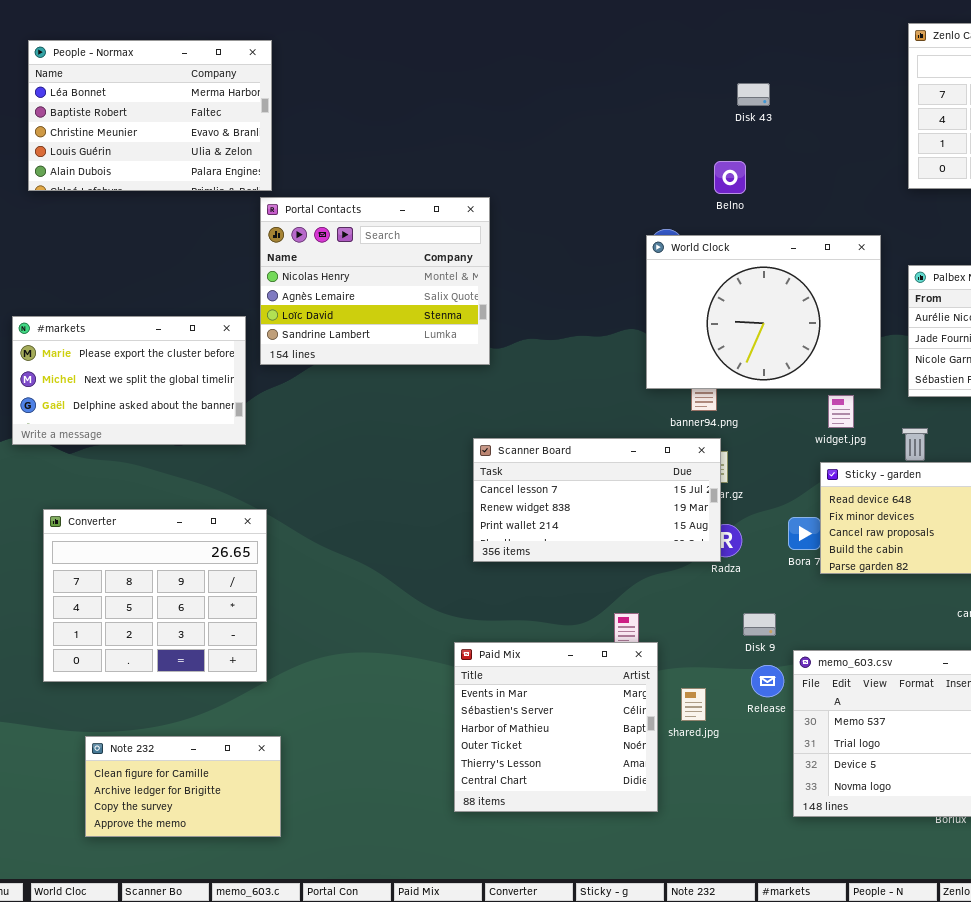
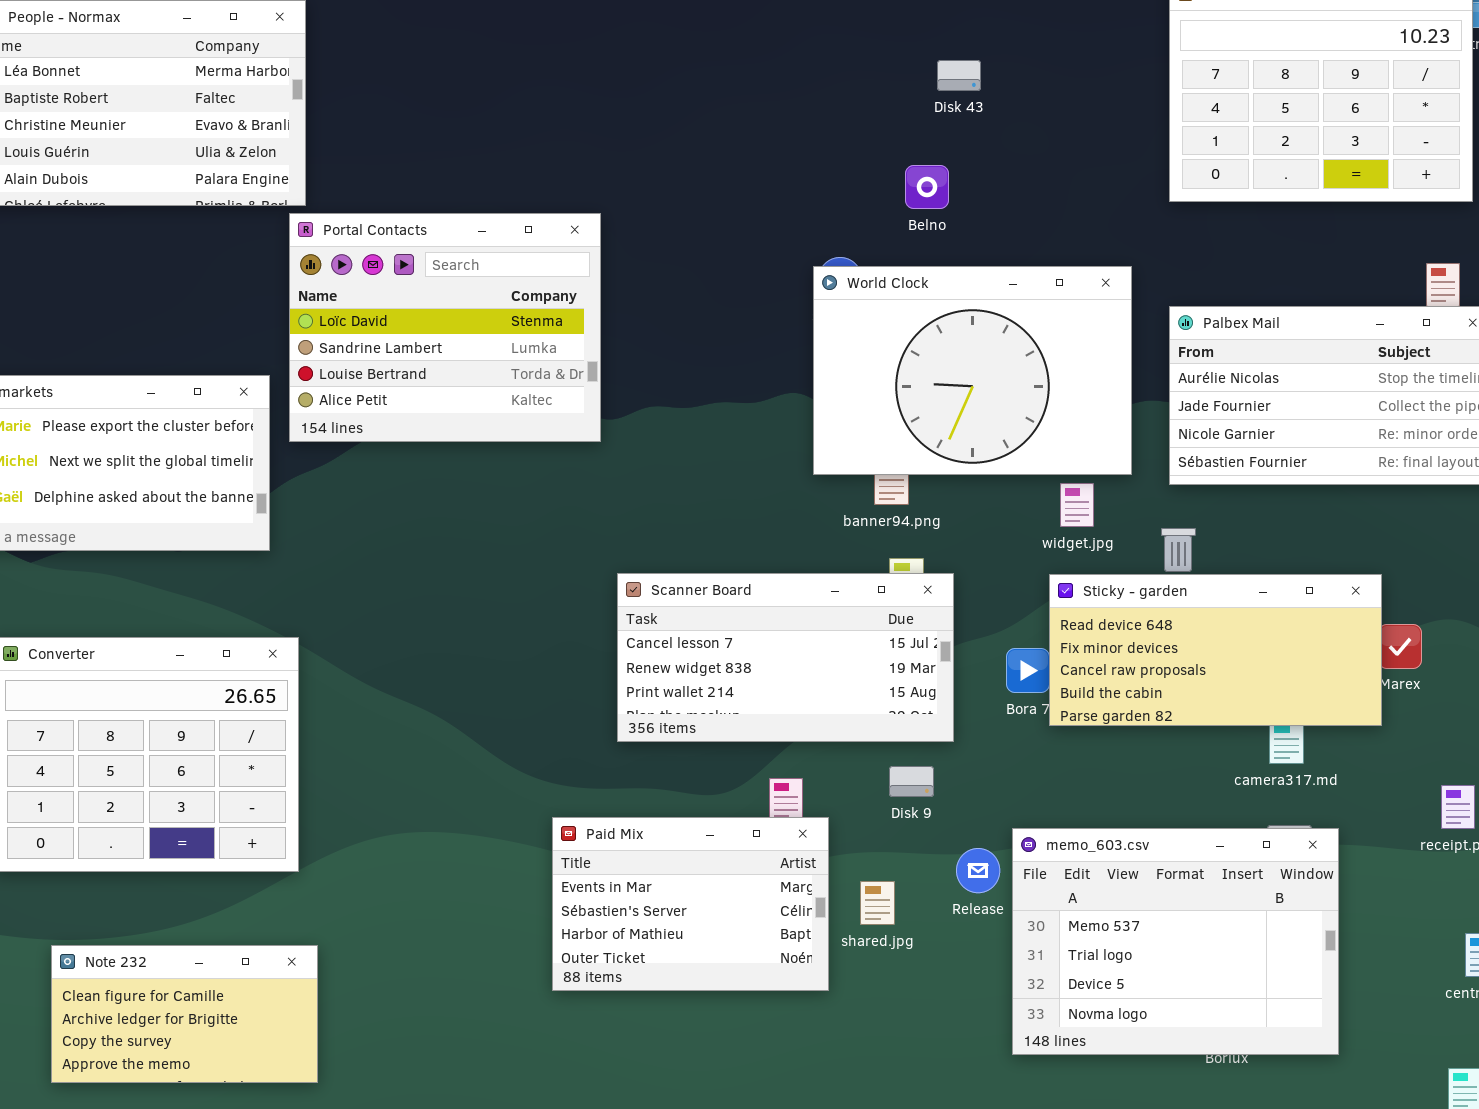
Portal Contacts: [260,197,490,365] -> [289,213,601,442], scrolled down 2 rows
Scanner Board: [473,438,721,562] -> [617,573,954,742], moved
Disk 9: [743,613,776,636] -> [889,766,934,797], moved
Paid Mix: [454,642,658,812] -> [552,817,829,991], resized

